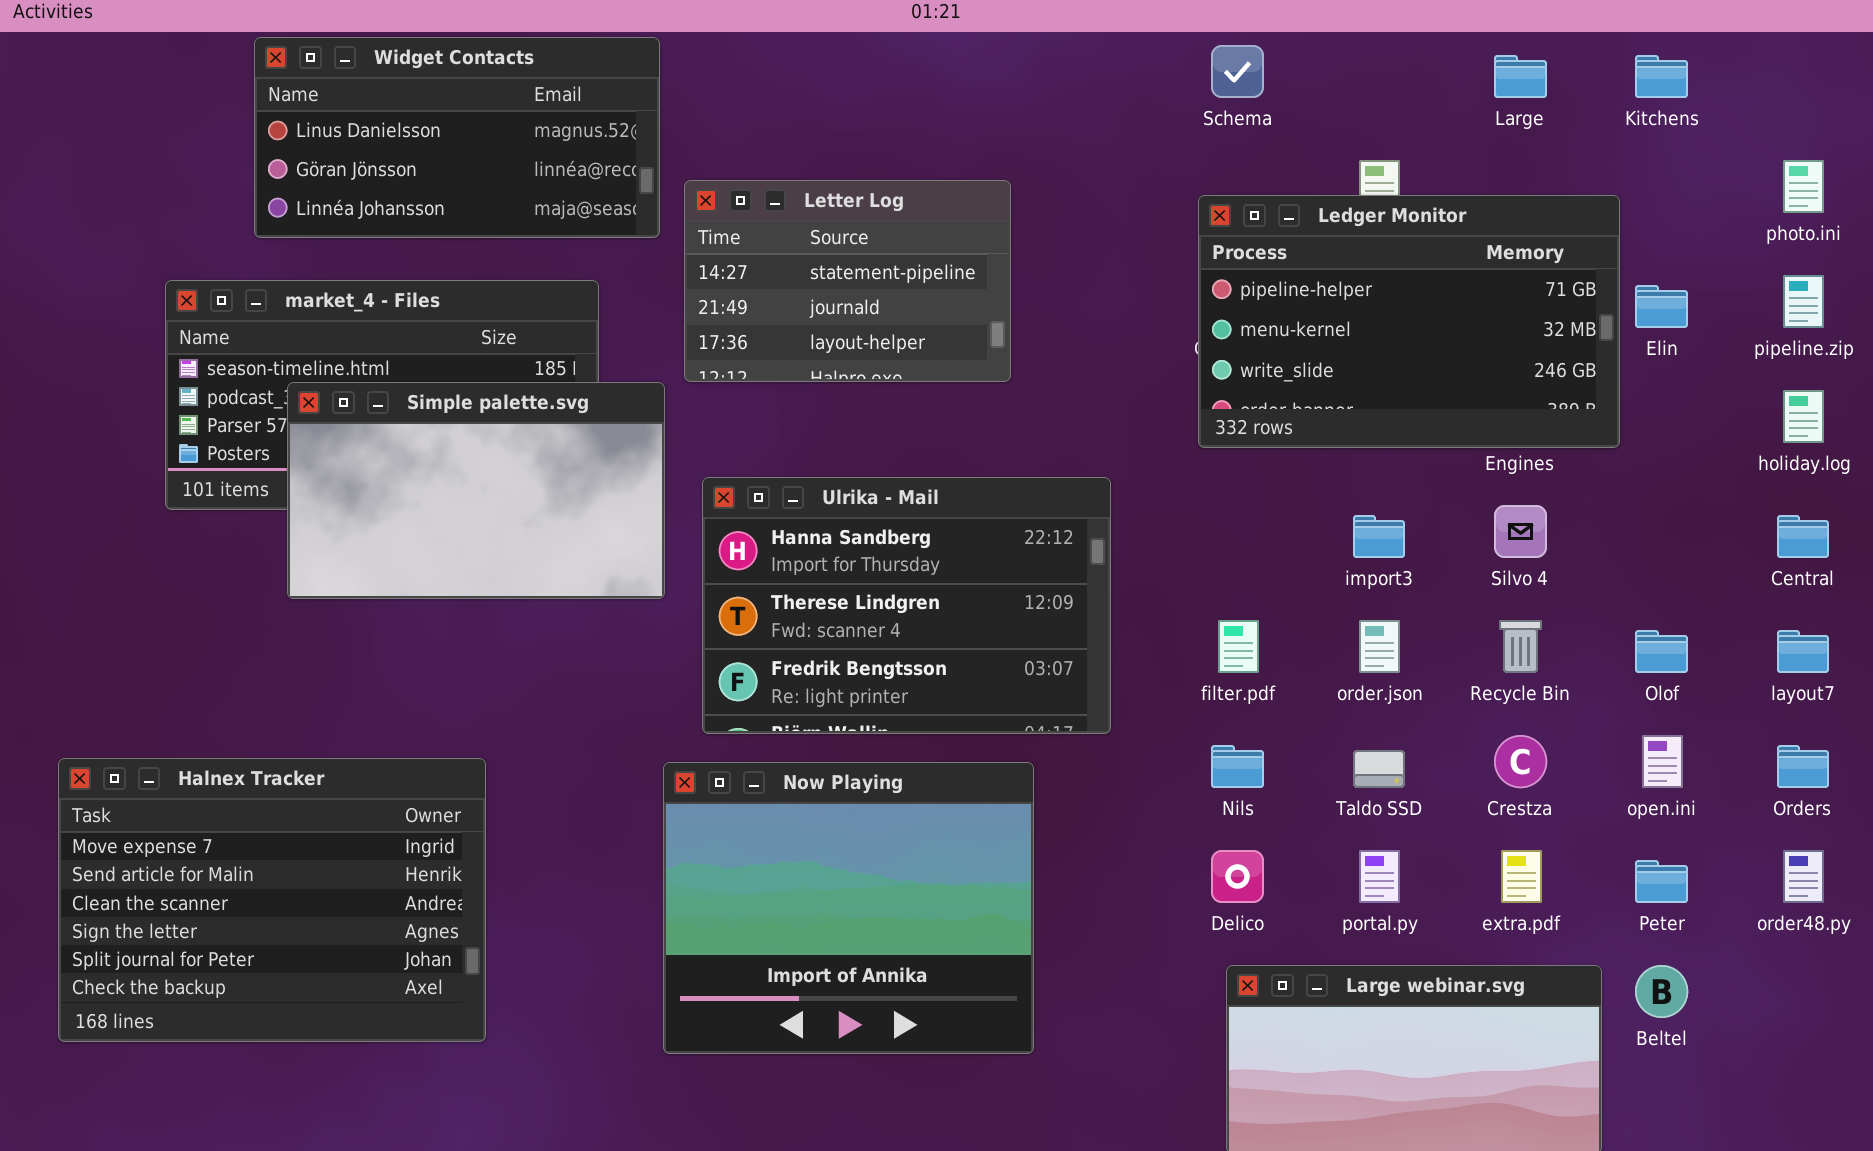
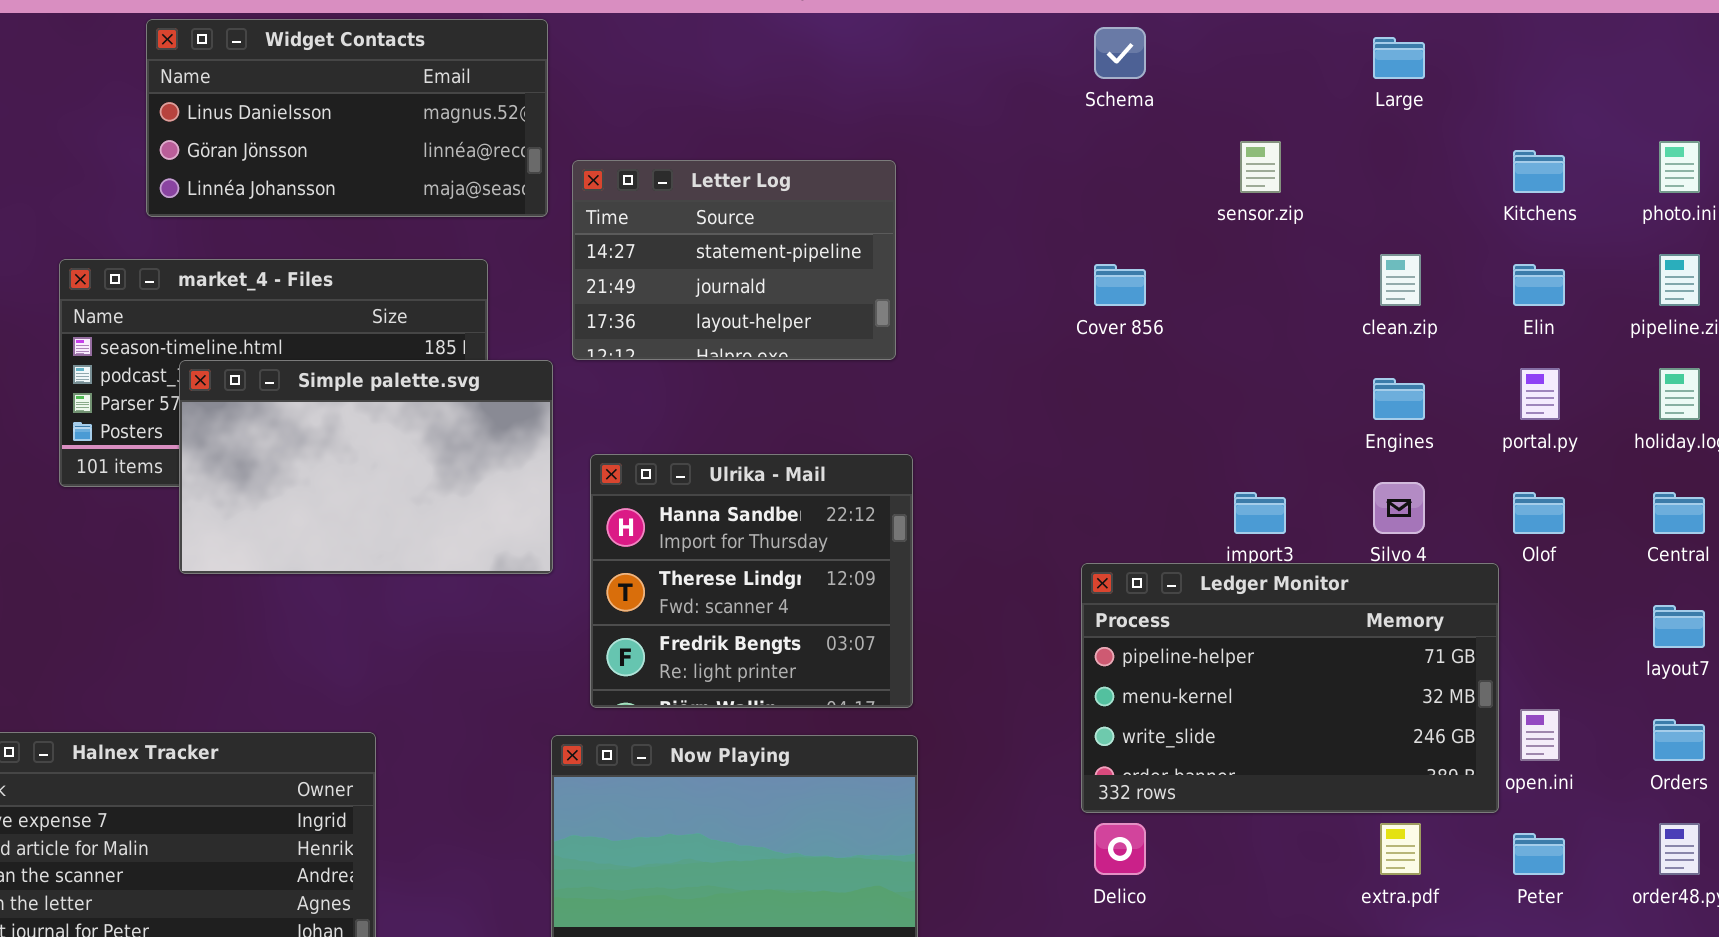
Kitchens: [1635,55,1688,98] -> [1513,150,1565,193], moved
Ledger Monitor: [1198,195,1620,448] -> [1081,563,1499,813], moved
Ulrika - Mail: [702,477,1111,734] -> [590,454,913,708], resized
Olof: [1635,630,1688,673] -> [1513,492,1565,534], moved
portal.py: [1359,850,1400,903] -> [1520,368,1560,420], moved

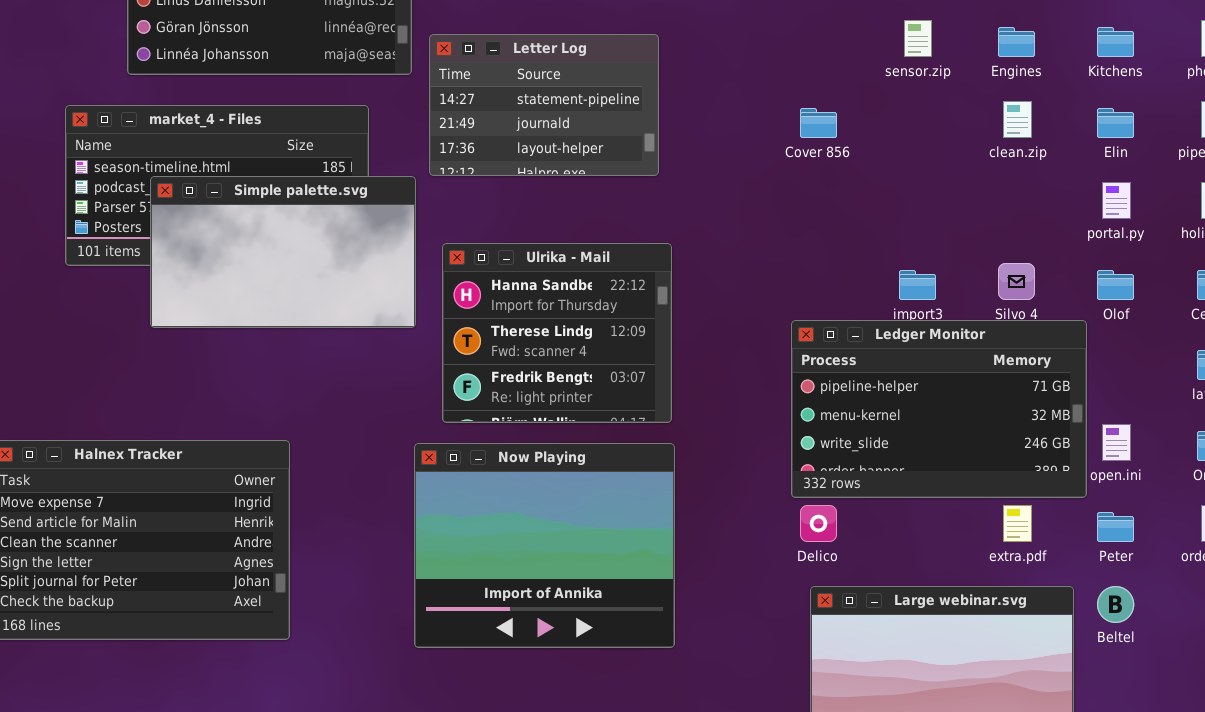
Engines: [1373,378,1425,420] -> [998,27,1035,57], moved

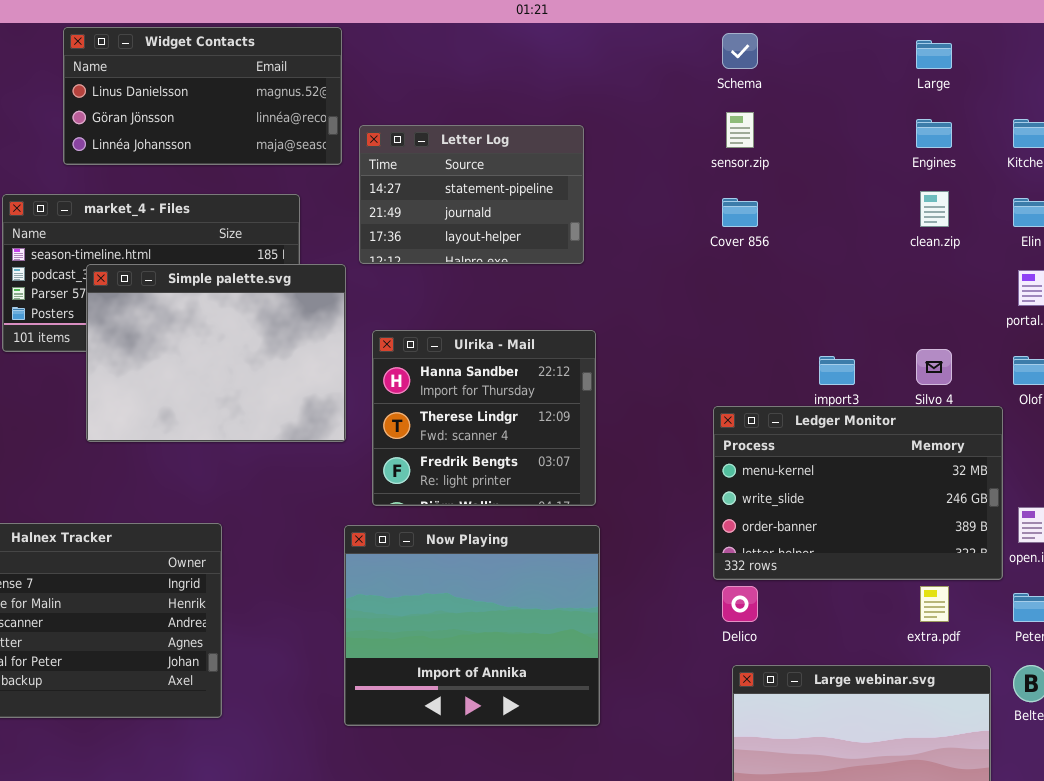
sensor.zip: [904,20,932,57] -> [726,112,754,148], moved
Simple palette.svg: [150,176,416,328] -> [86,264,346,442], resized
Ledger Monitor: [791,320,1087,498] -> [713,406,1003,580], scrolled down 1 row

